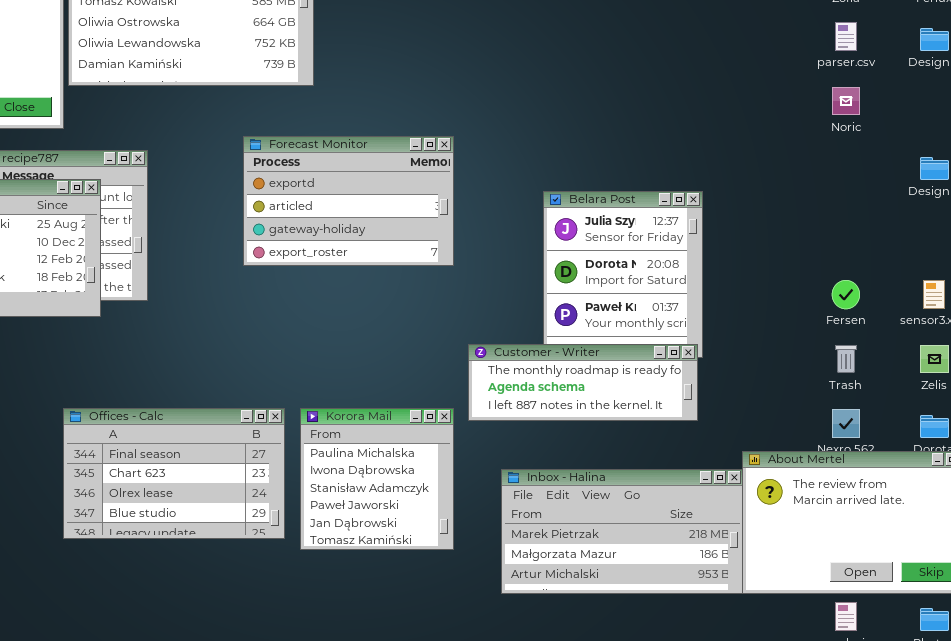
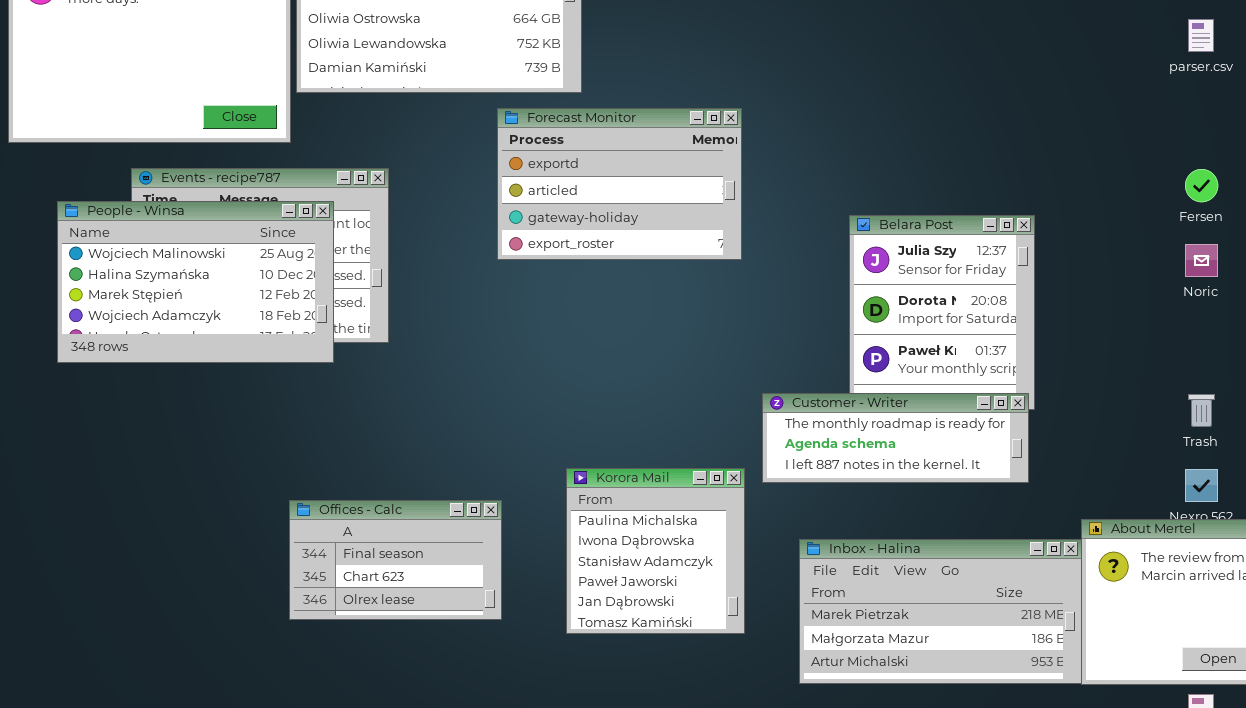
Noric: [832,87,860,115] -> [1185,244,1218,277], moved
Forecast Monitor: [243,136,454,266] -> [497,108,742,260], moved
Fersen: [832,280,860,309] -> [1185,169,1218,202], moved
Offices - Calc: [63,408,285,539] -> [289,500,502,620], resized

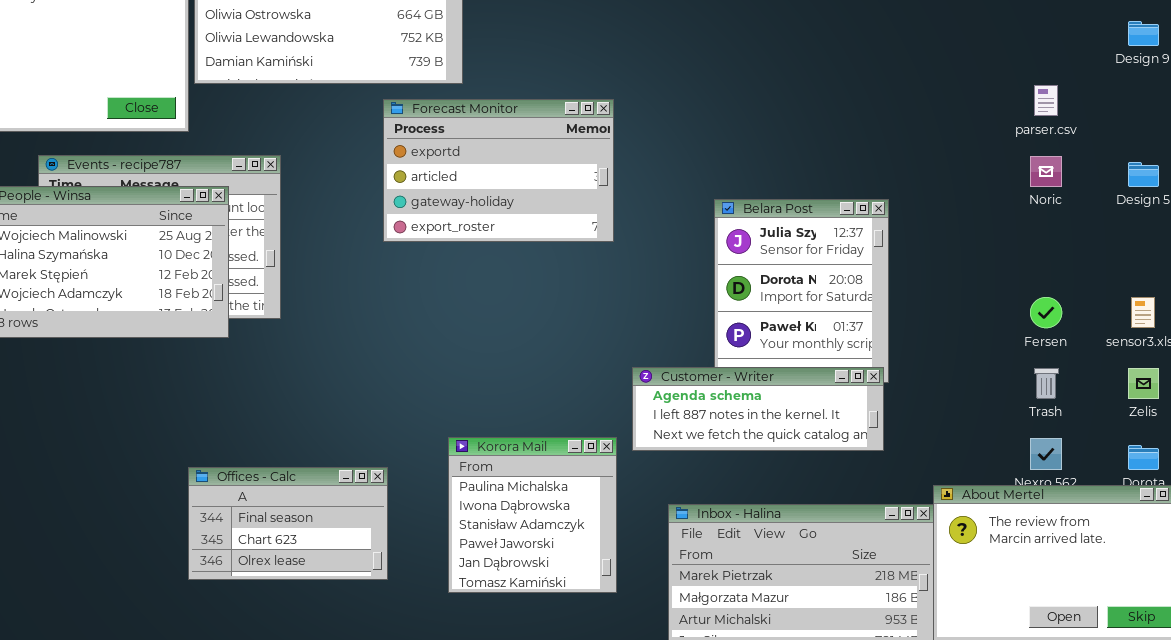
parser.csv: [1188,19,1214,52] -> [1034,85,1058,116], moved
Fersen: [1185,169,1218,202] -> [1030,297,1062,328], moved
Noric: [1185,244,1218,277] -> [1030,156,1062,187], moved
Customer - Writer: [762,393,1029,483] -> [632,367,884,451], scrolled down 1 row

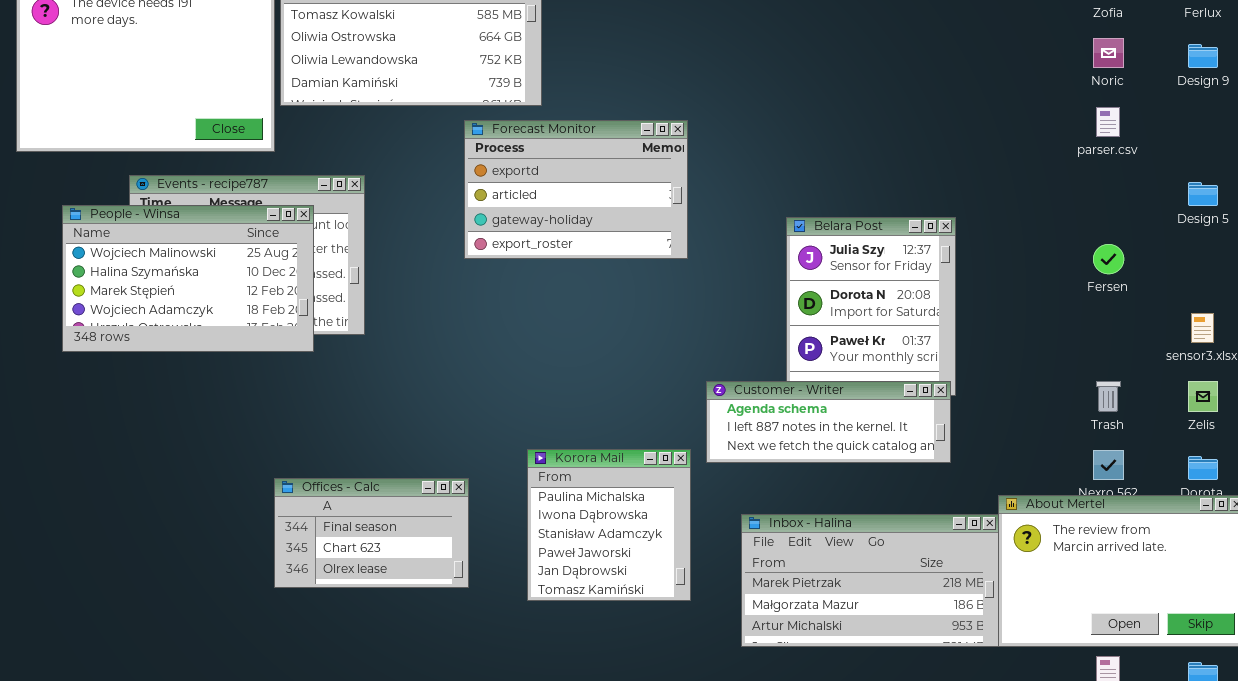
Noric: [1030,156,1062,187] -> [1093,38,1124,68], moved
Fersen: [1030,297,1062,328] -> [1093,244,1124,274], moved

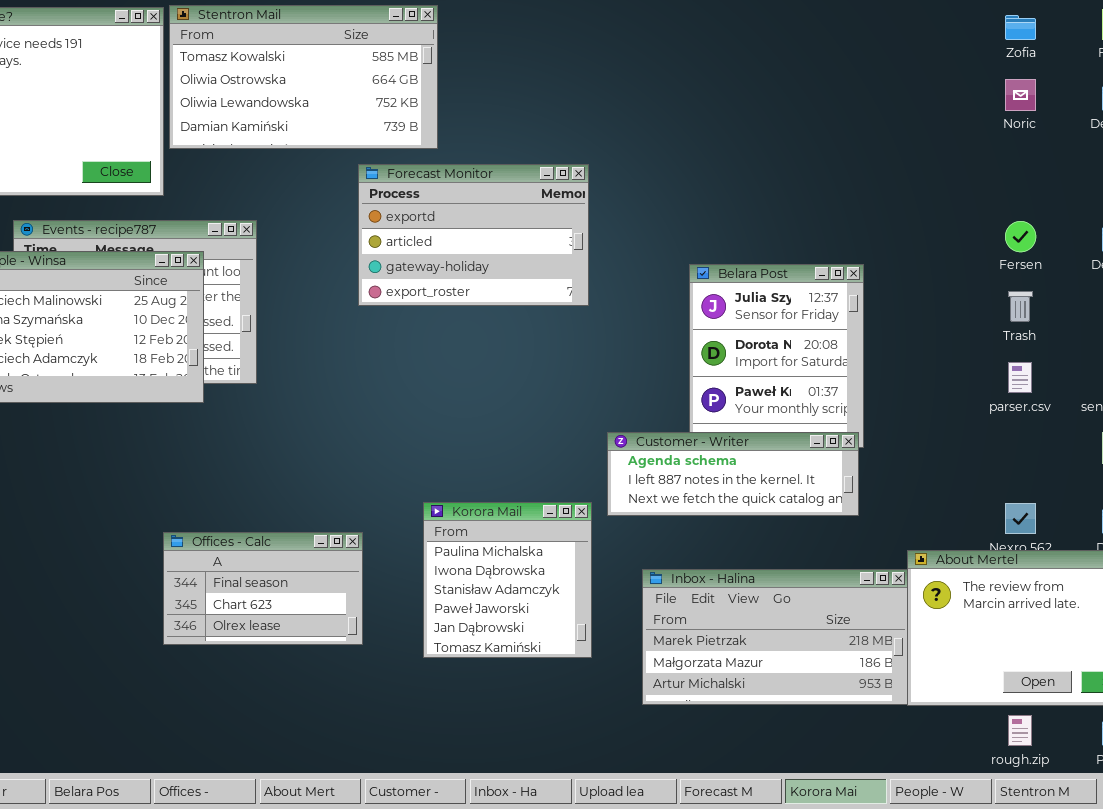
parser.csv: [1096,107,1120,137] -> [1008,362,1032,393], moved
Fersen: [1093,244,1124,274] -> [1005,221,1036,252], moved
Trash: [1096,381,1121,412] -> [1008,291,1033,322], moved

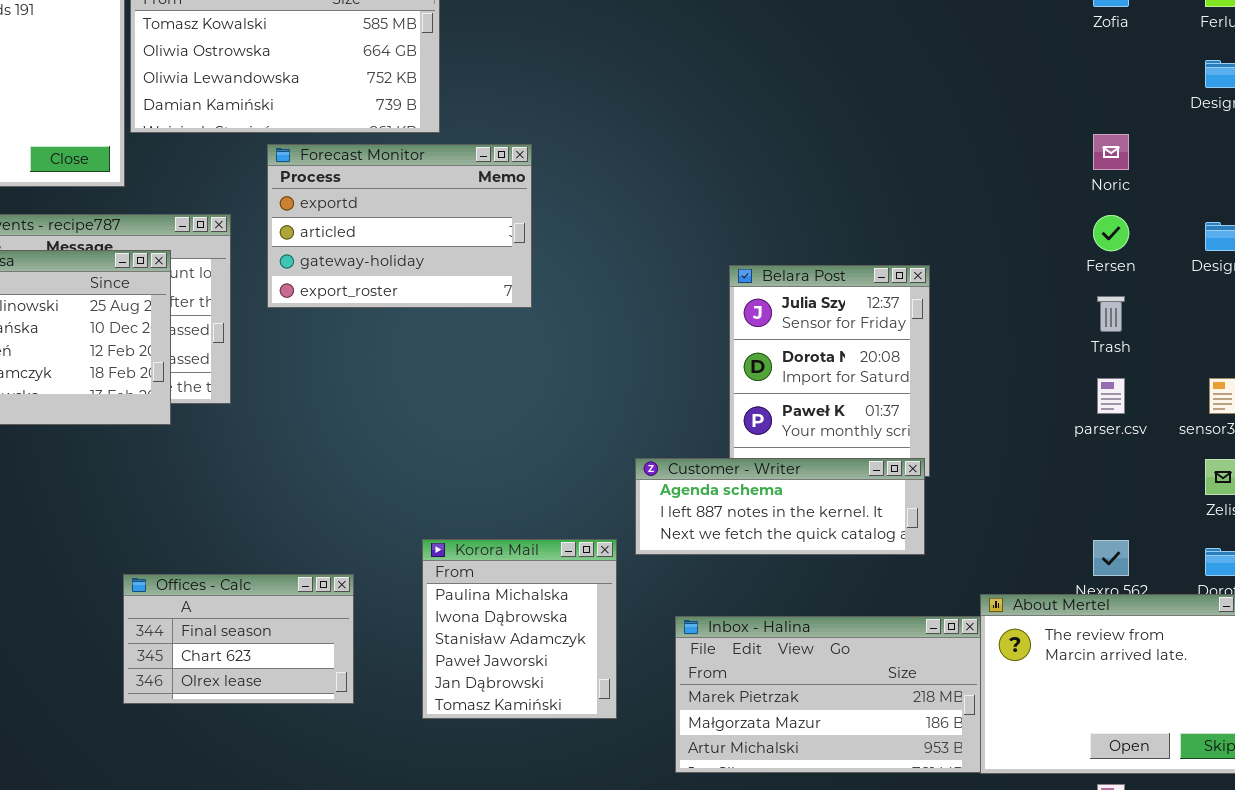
Noric: [1005,79,1036,111] -> [1093,134,1129,170], moved
Forecast Monitor: [358,164,589,306] -> [267,144,532,308], moved

